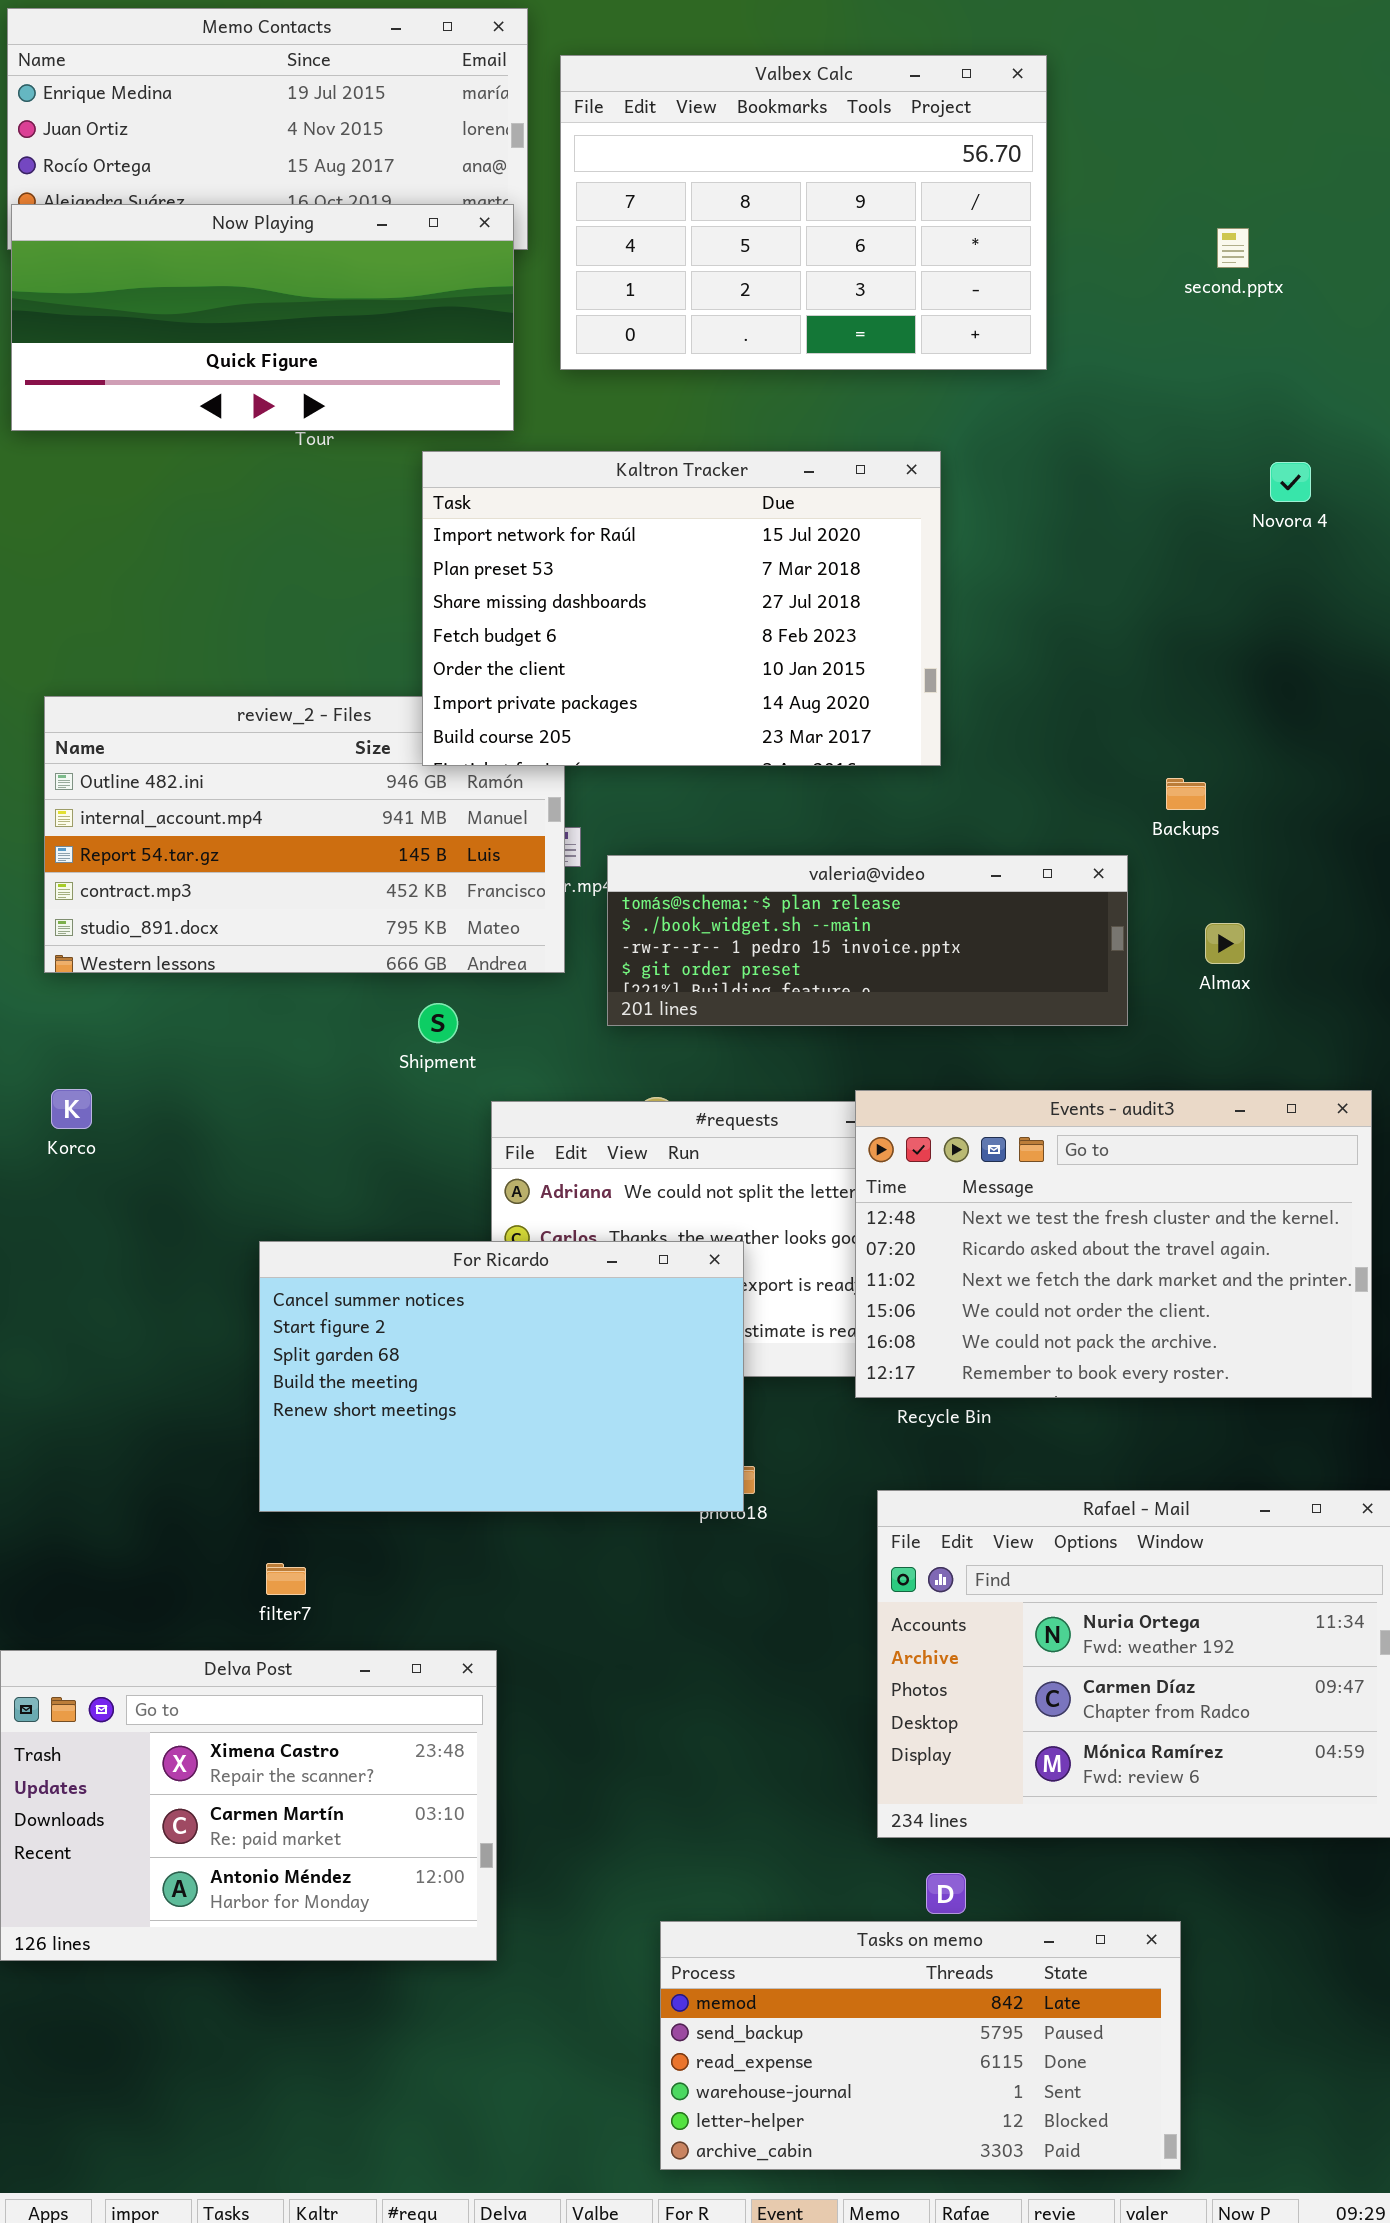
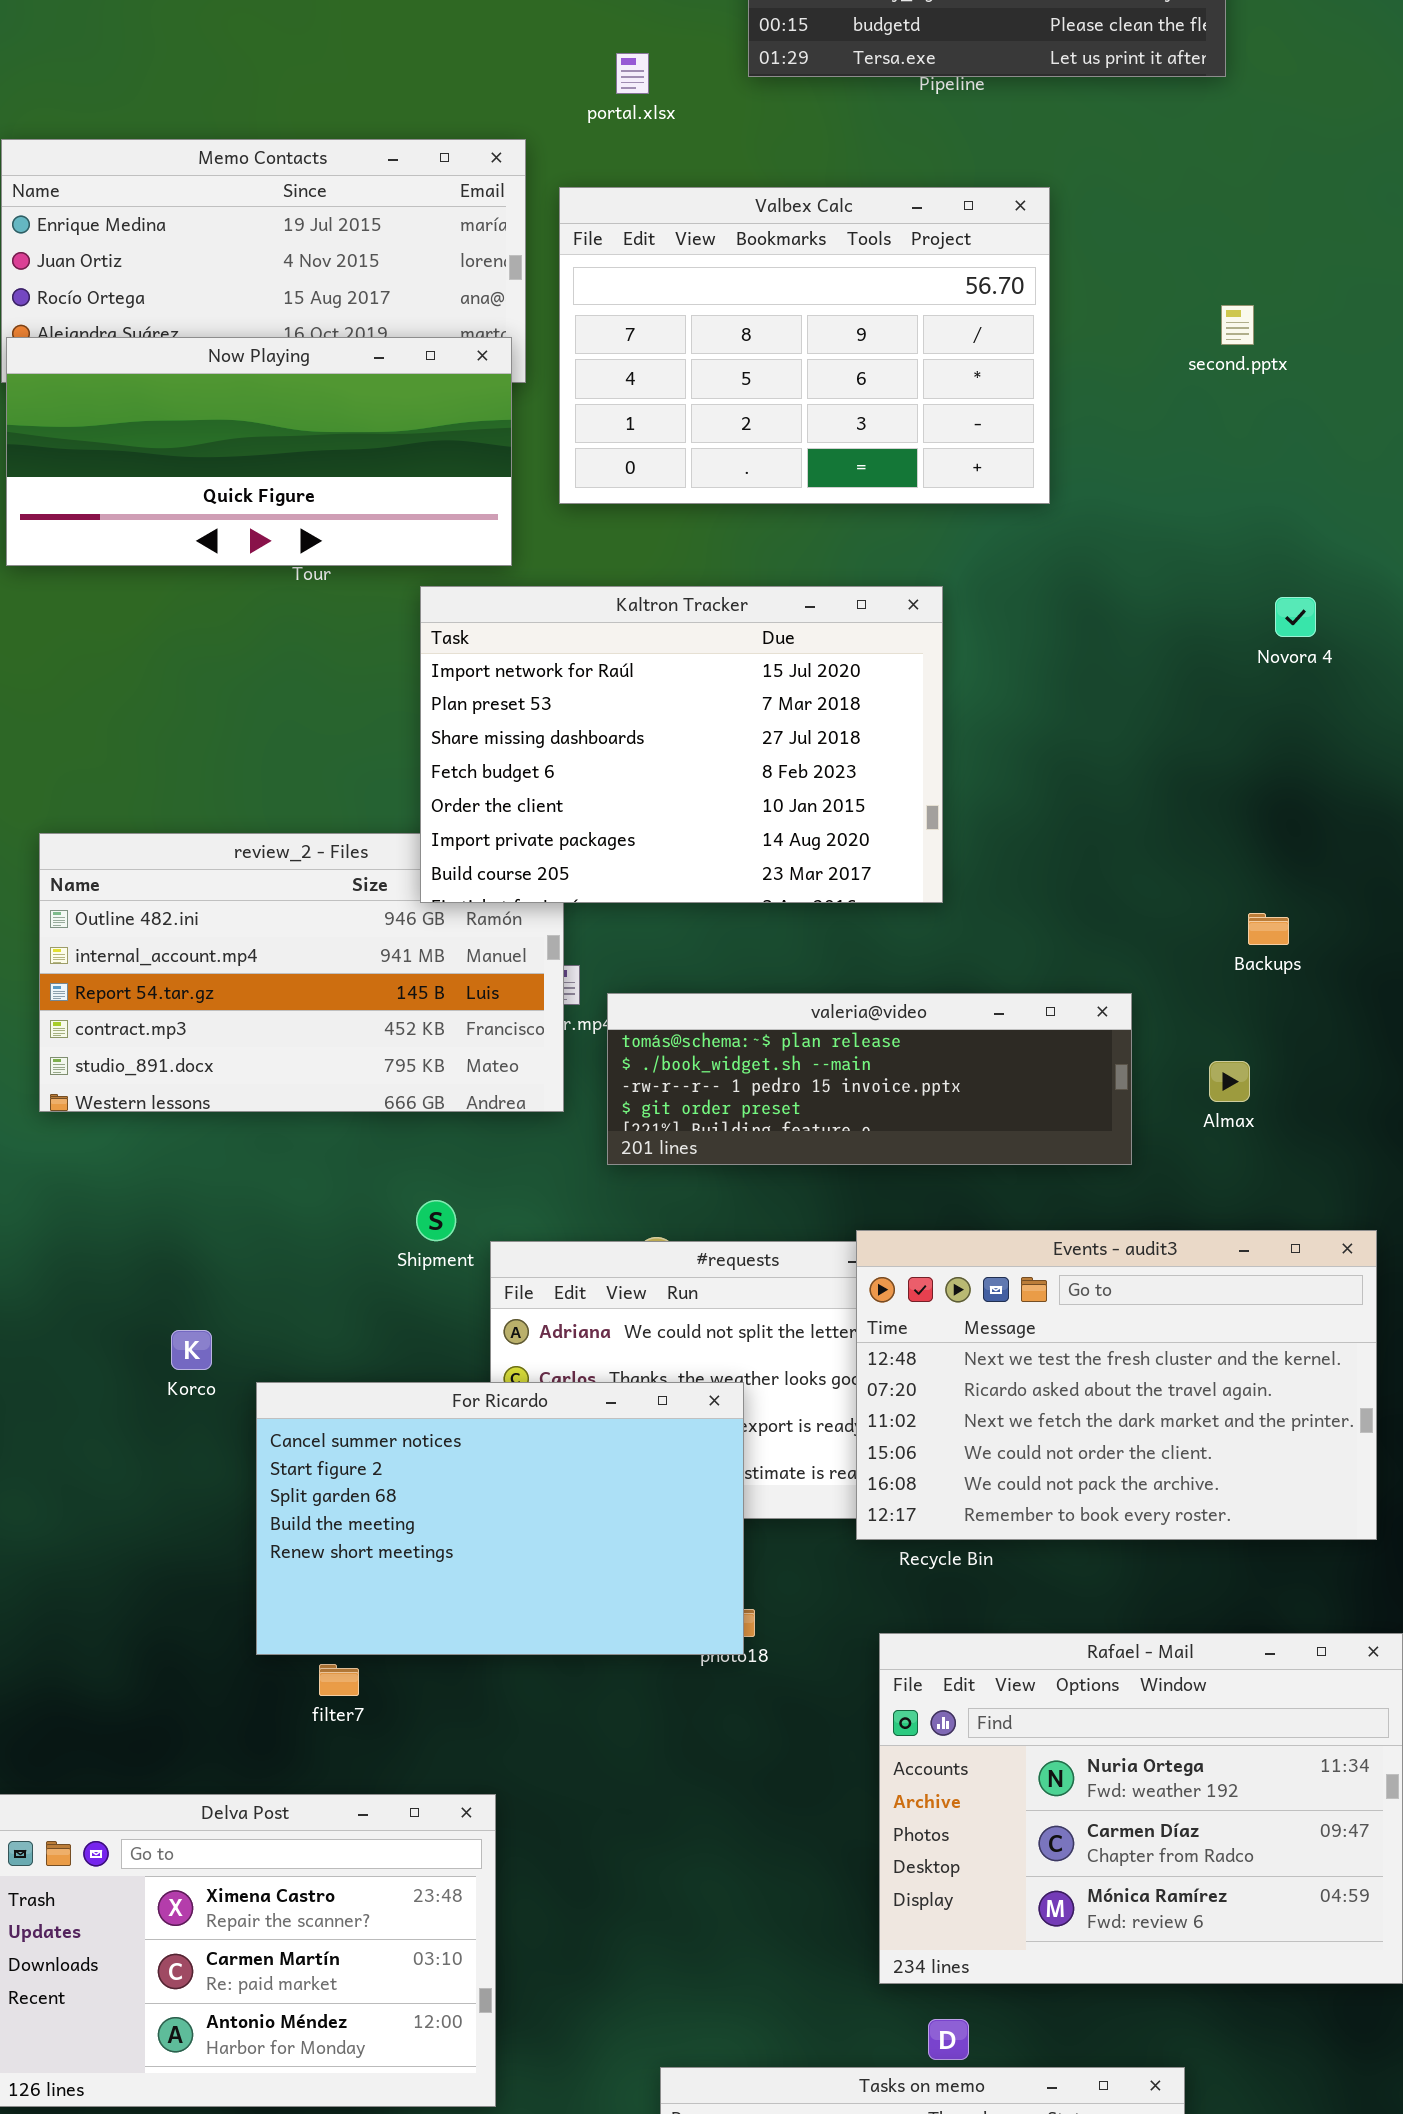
second.pptx: [1217,228,1249,268] -> [1221,305,1254,345], moved
Backups: [1166,778,1206,810] -> [1248,913,1289,945], moved
Shipment: [418,1003,458,1043] -> [416,1200,456,1241], moved
Korco: [51,1089,92,1129] -> [171,1330,212,1370], moved
filter7: [266,1563,306,1595] -> [319,1664,359,1696], moved

